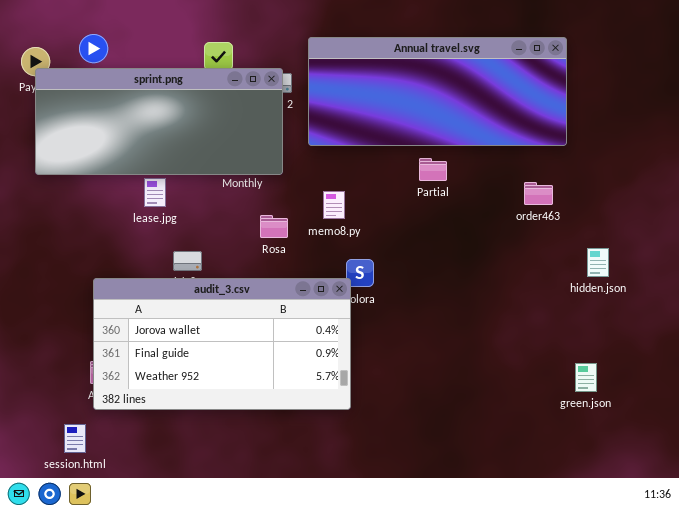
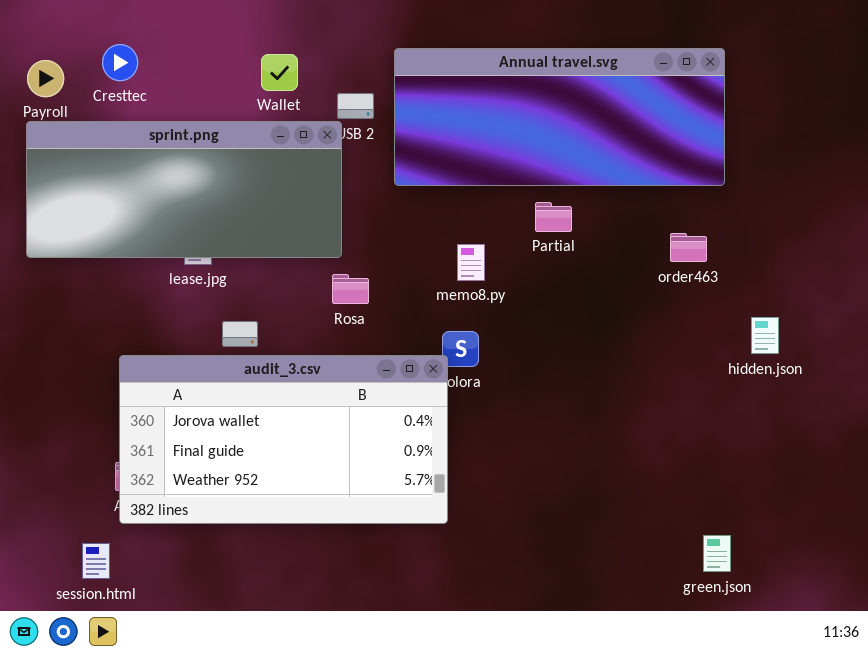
sprint.png: [35,68,283,175] -> [26,121,342,258], moved
memo8.py: [323,191,345,219] -> [457,244,485,281], moved
green.json: [575,363,597,392] -> [703,535,731,572], moved

